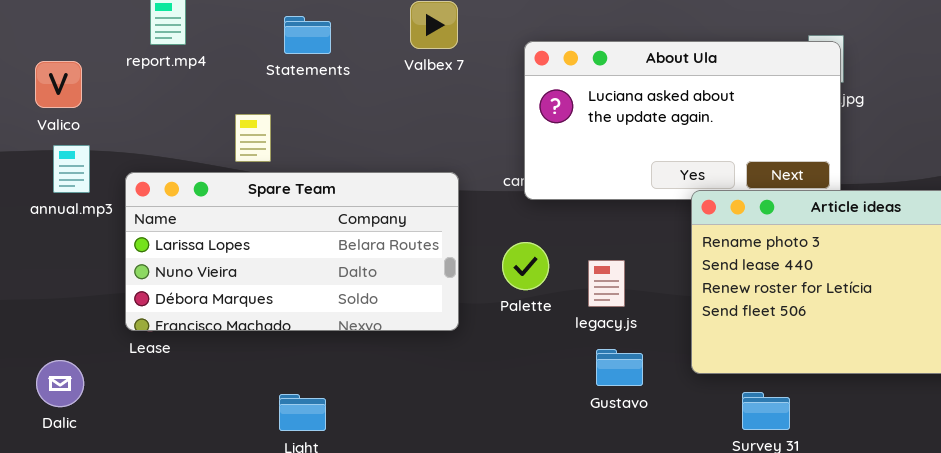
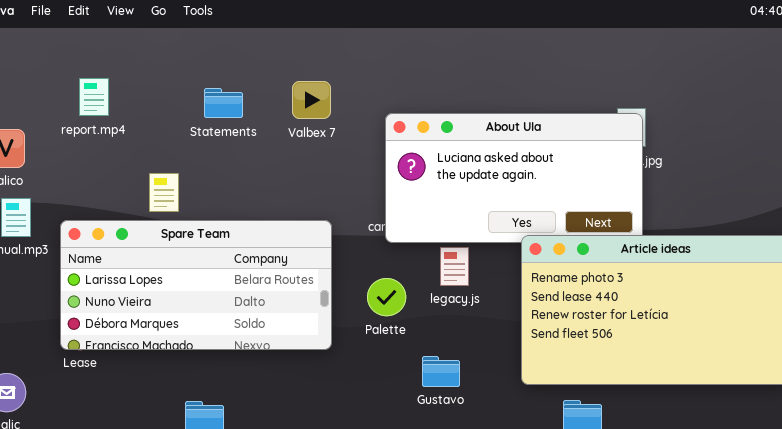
Statements: [284,16,331,54] -> [204,88,243,118], moved
legacy.js: [588,260,625,307] -> [440,247,469,286], moved
Gustavo: [596,349,643,386] -> [422,356,460,387], moved

